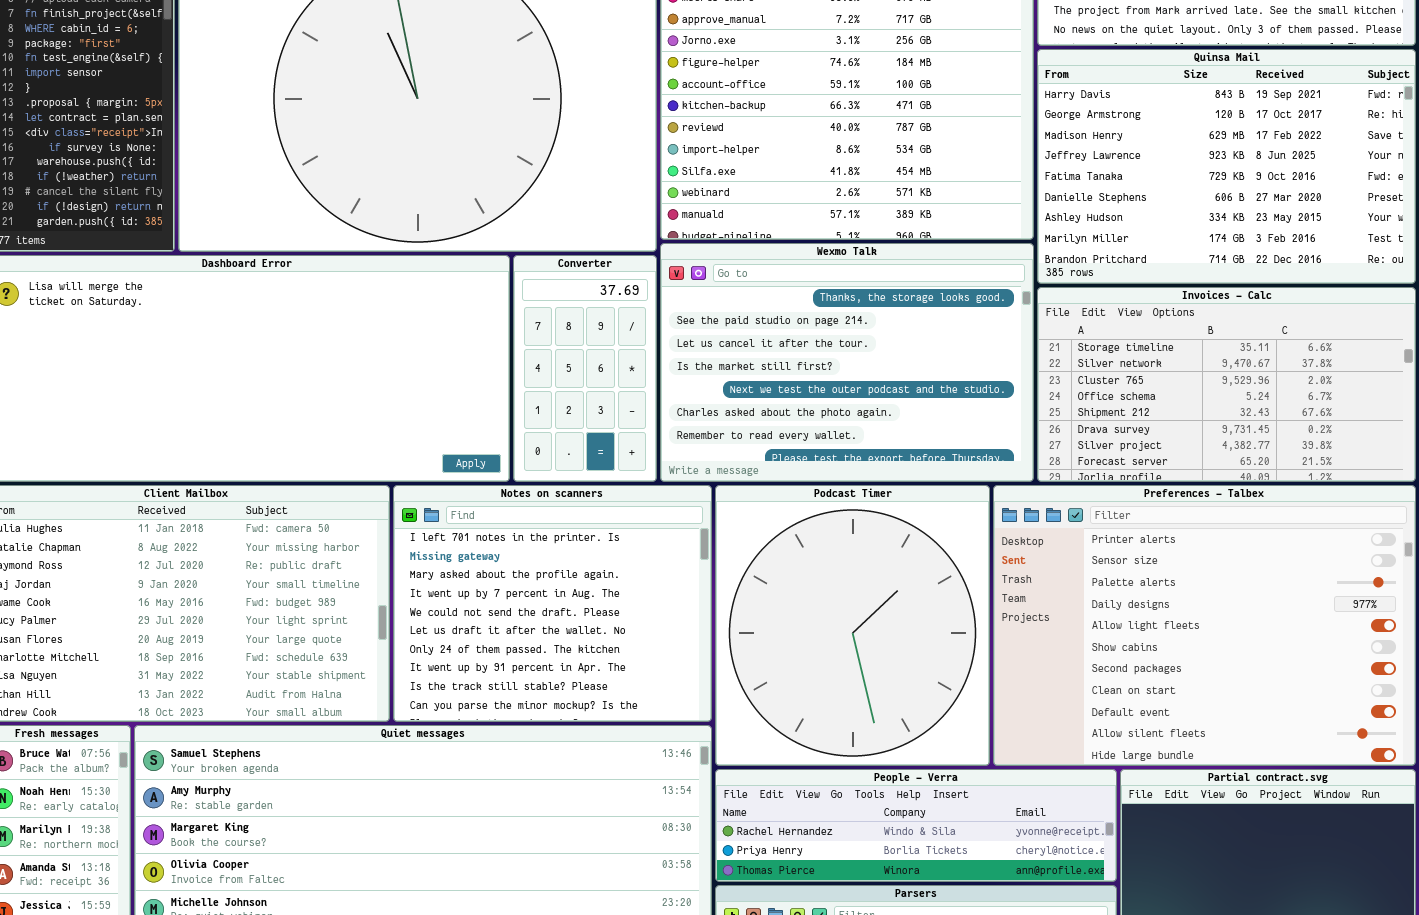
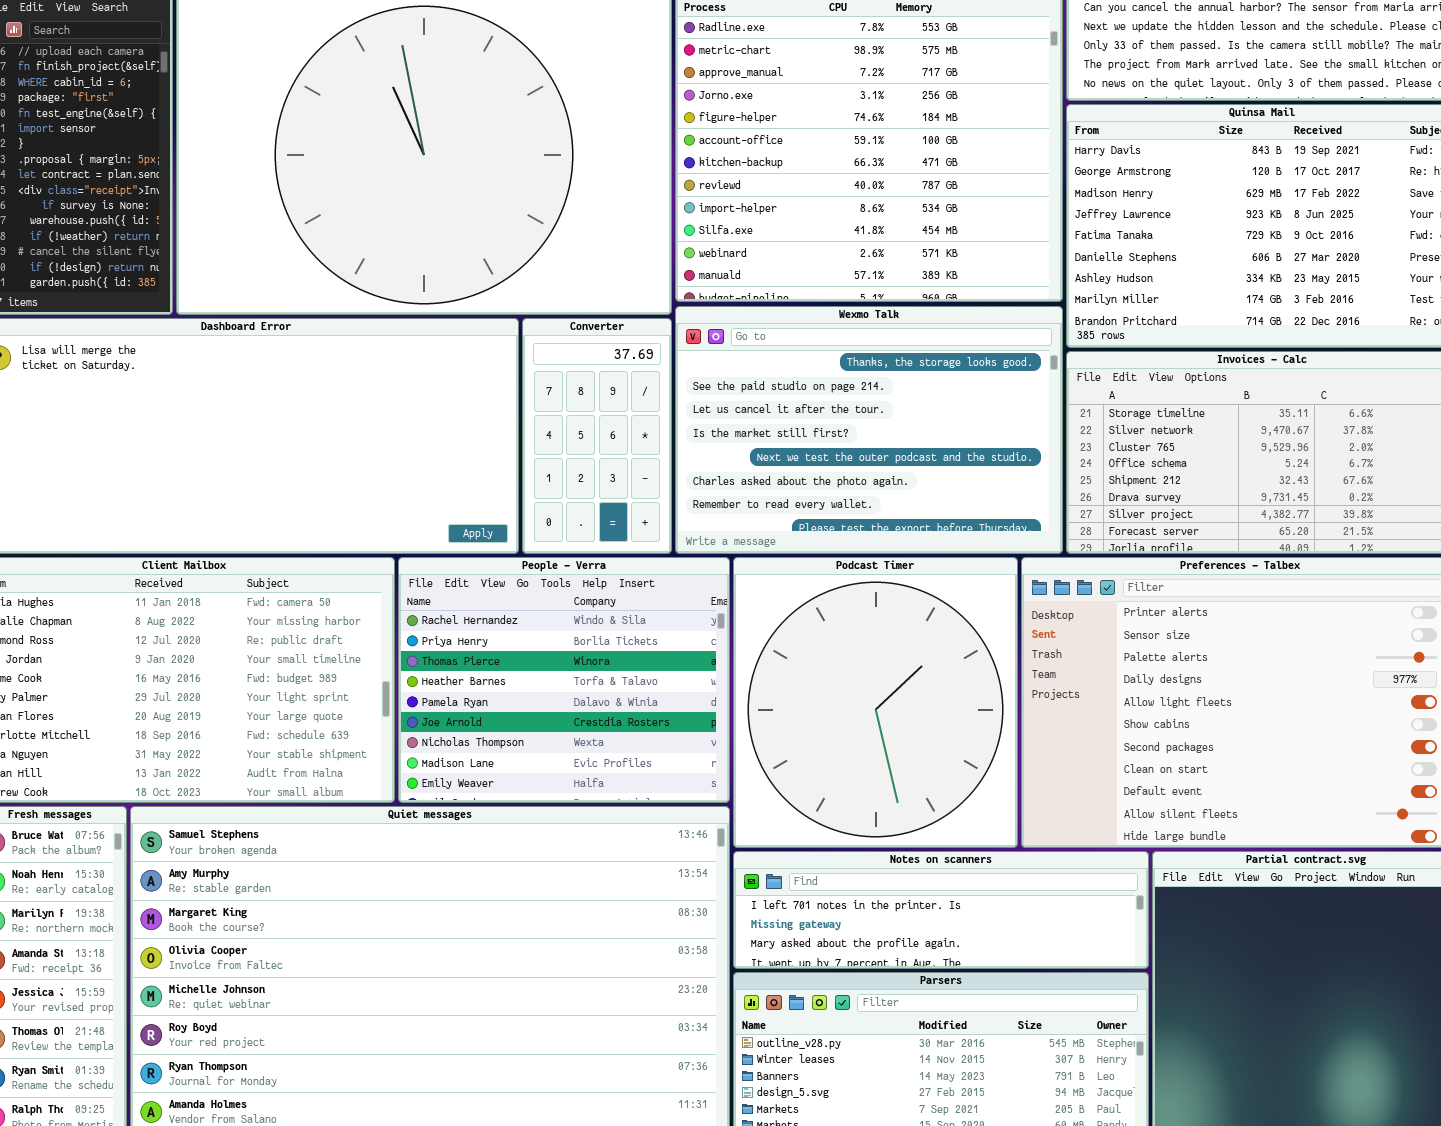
Notes on scanners: [393,485,712,722] -> [733,851,1149,969], moved, resized
People - Verra: [715,769,1117,882] -> [398,557,730,803], moved, resized

